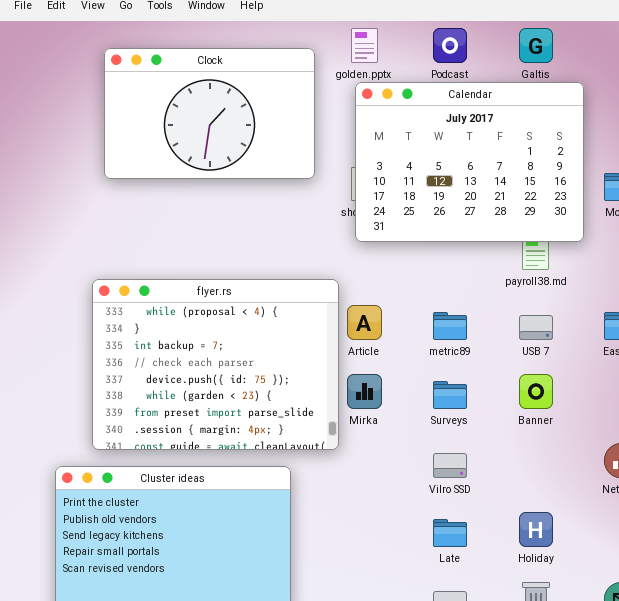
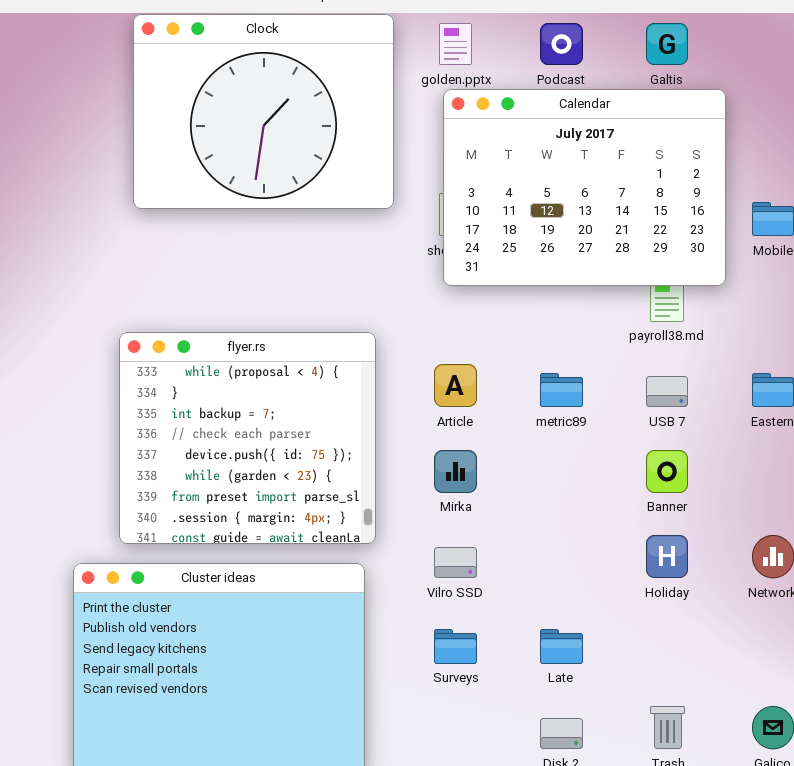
Clock: [104,48,315,179] -> [133,14,394,209], resized
flyer.rs: [92,279,339,450] -> [119,332,376,544], resized
Surveys: [433,381,467,409] -> [434,629,477,664], moved
Vilro SSD: [433,453,467,478] -> [434,547,477,578], moved
Holiday: [519,512,553,547] -> [646,535,688,578], moved

